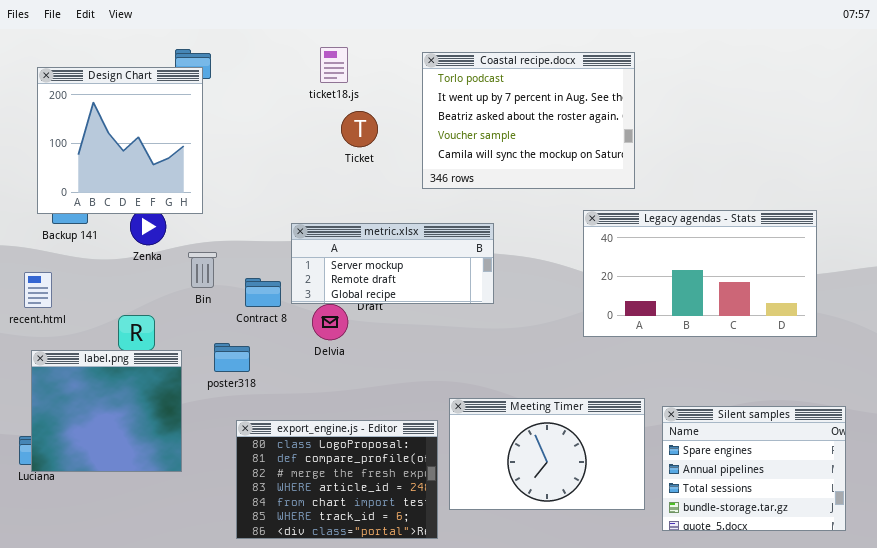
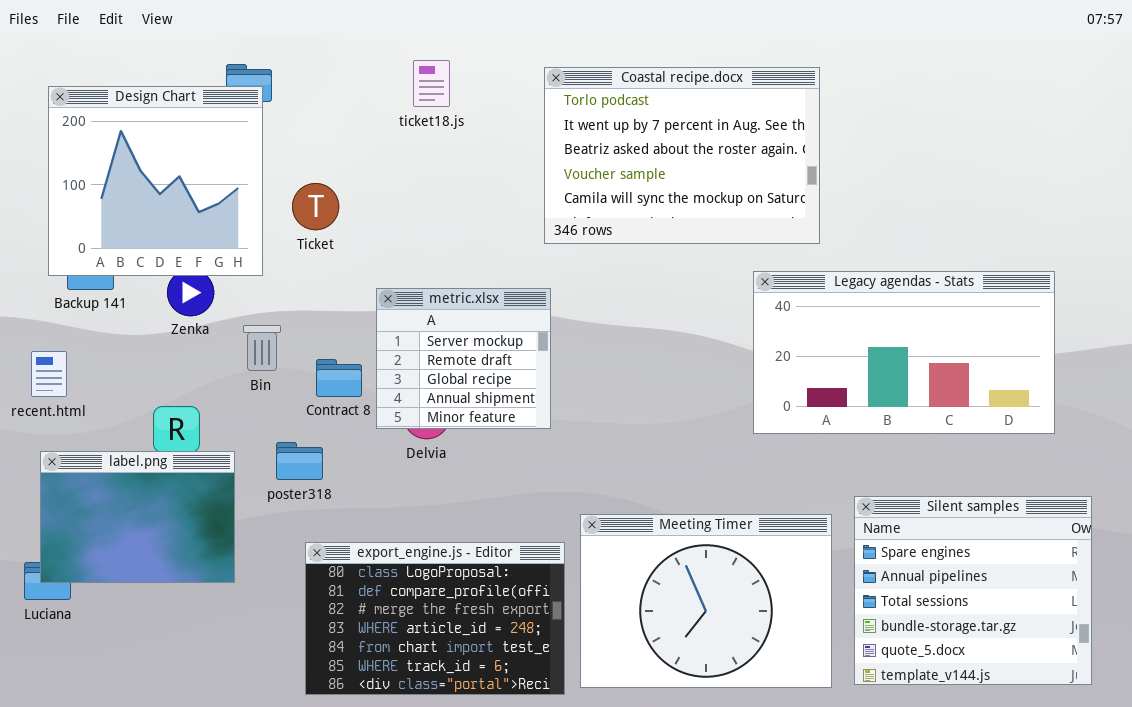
Ticket: [341,111,378,147] -> [292,183,339,230], moved
metric.xlsx: [291,223,494,304] -> [376,288,551,429], resized
label.png: [31,350,182,472] -> [40,451,235,583], resized
Meeting Timer: [449,398,645,510] -> [580,514,832,688], resized
Silent samples: [662,406,846,531] -> [854,496,1092,685], resized

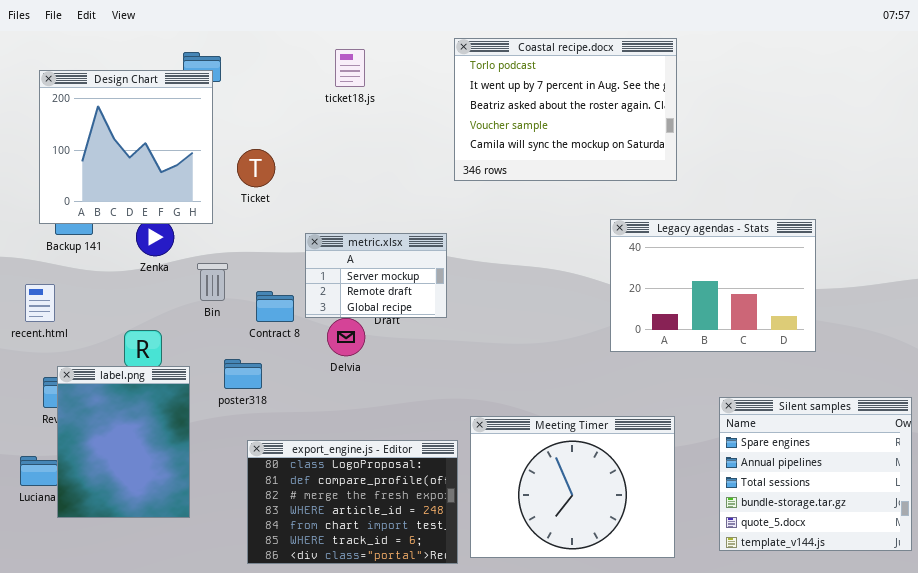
Coastal recipe.docx: [544,67,820,244] -> [454,38,677,181], moved
Legacy agendas - Stats: [753,271,1055,434] -> [610,219,816,352], resized
metric.xlsx: [376,288,551,429] -> [305,233,447,318], resized
label.png: [40,451,235,583] -> [57,366,190,518], resized
Silent samples: [854,496,1092,685] -> [719,397,912,551], moved

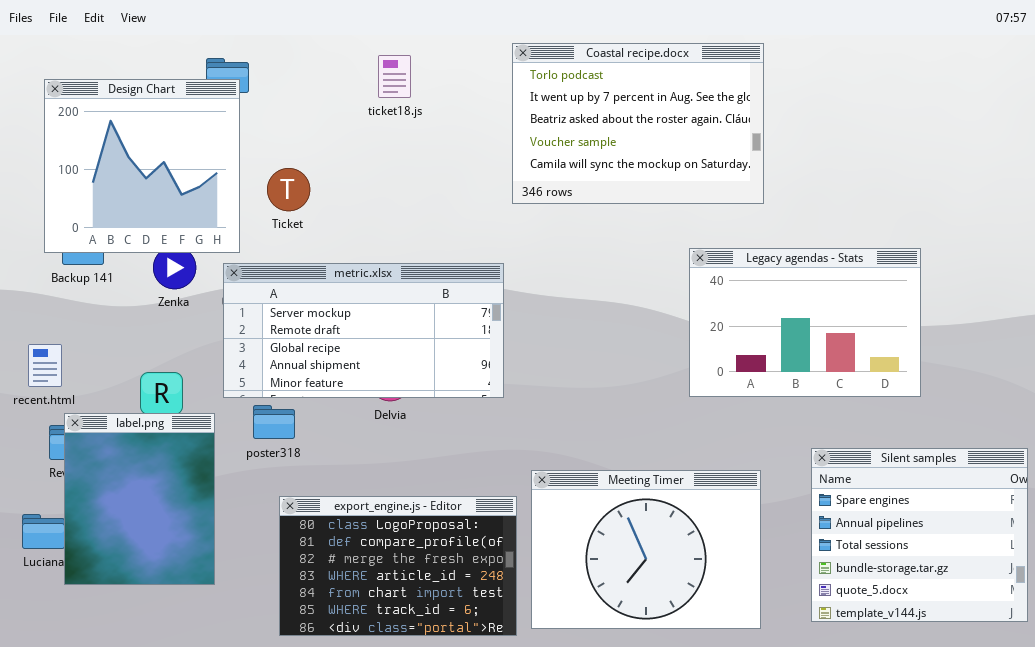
metric.xlsx: [305,233,447,318] -> [223,263,504,398], resized
recent.html: [25,284,55,322] -> [28,344,62,387], moved

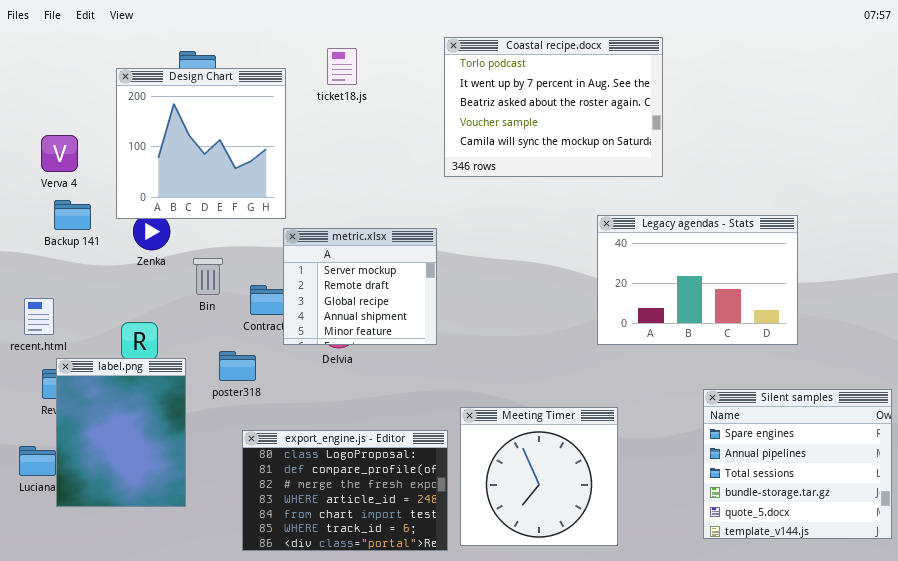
Design Chart: [44,79,240,253] -> [116,68,286,219], moved
metric.xlsx: [223,263,504,398] -> [283,228,437,345], resized
Meeting Timer: [531,470,761,629] -> [460,407,618,546], resized

